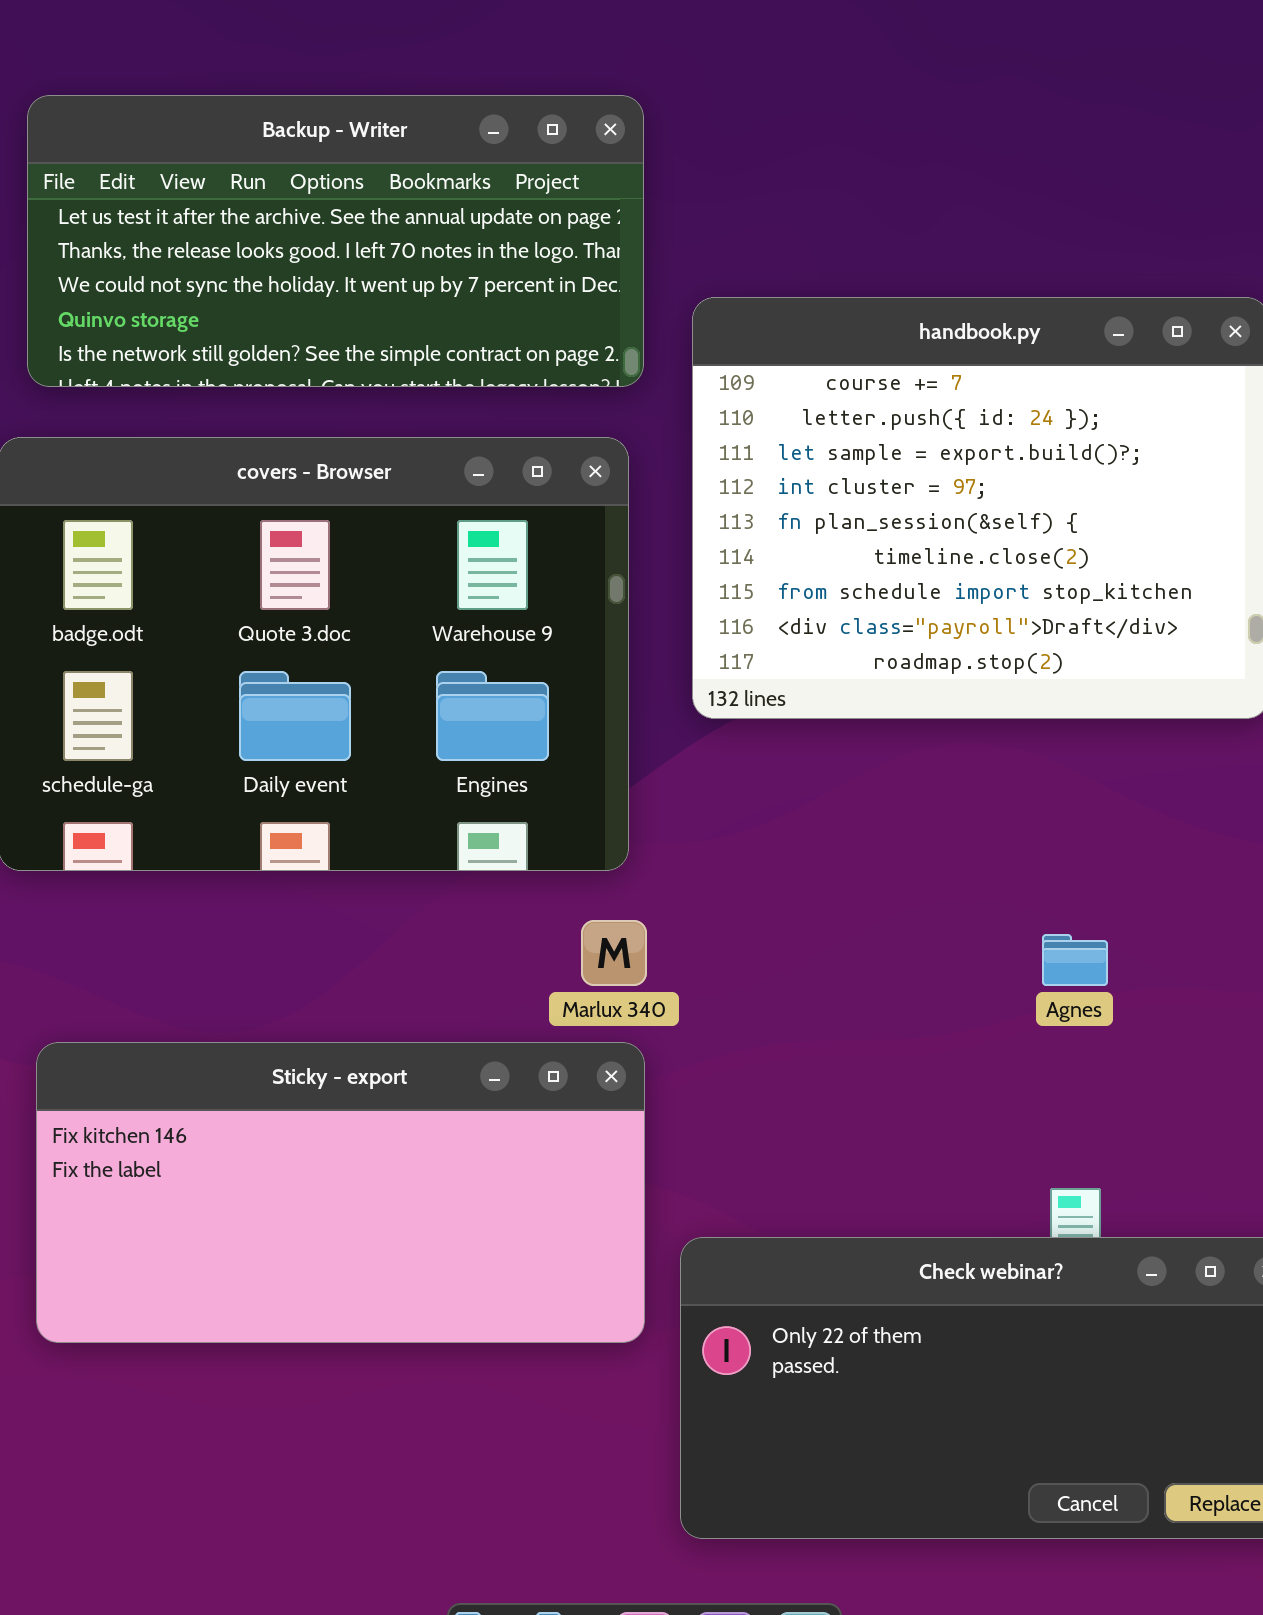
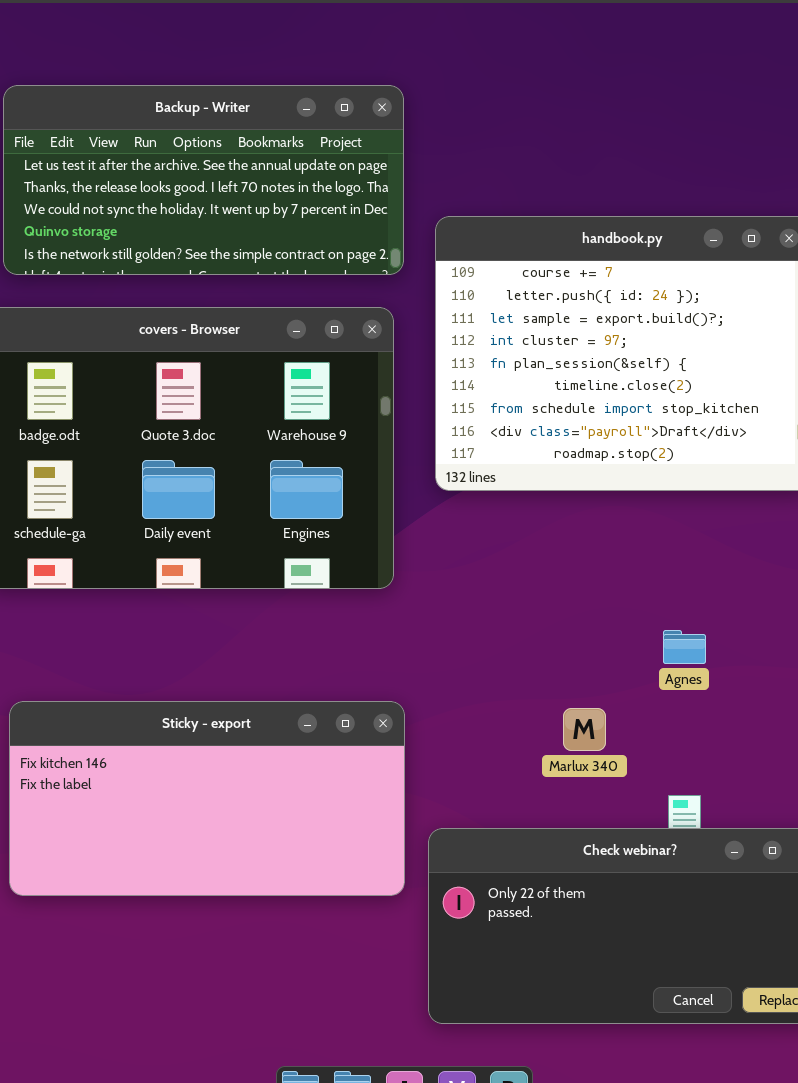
Marlux 340: [581,920,647,986] -> [563,708,606,751], moved

